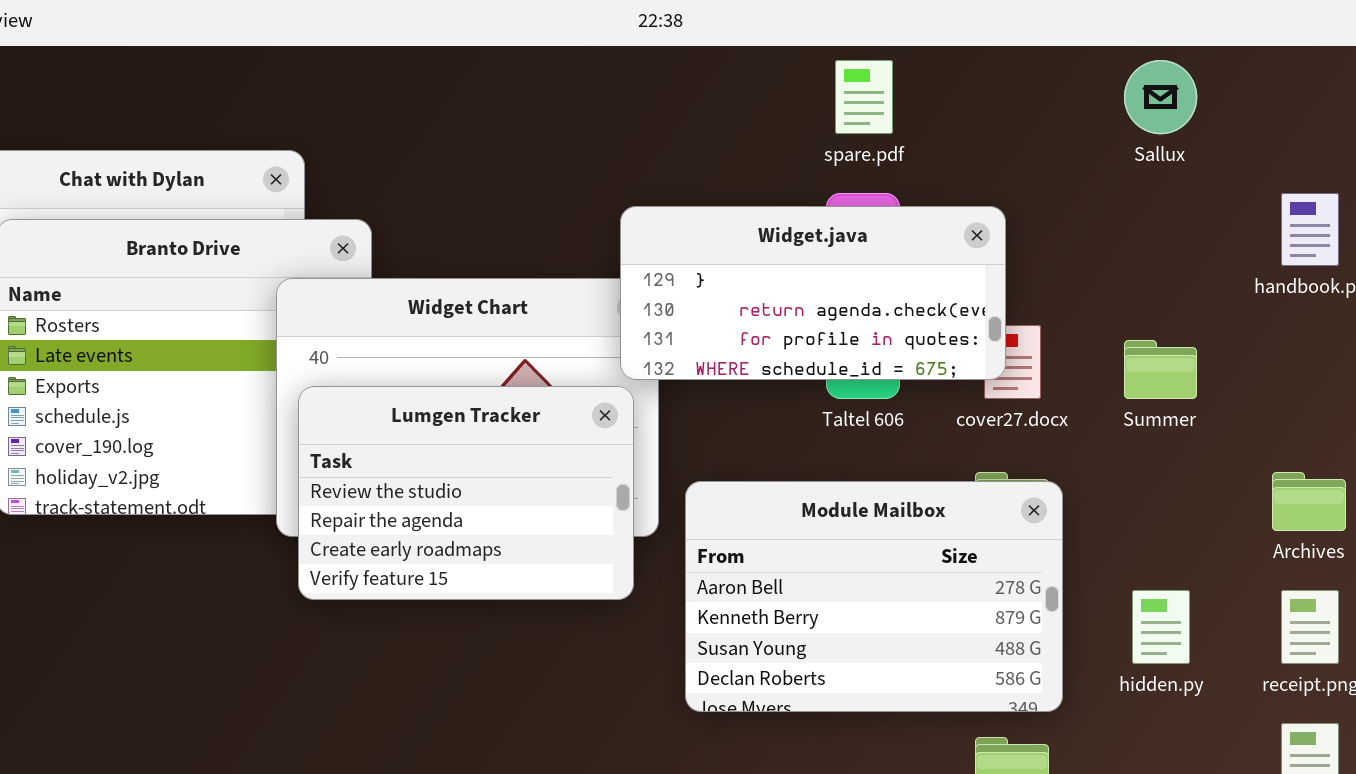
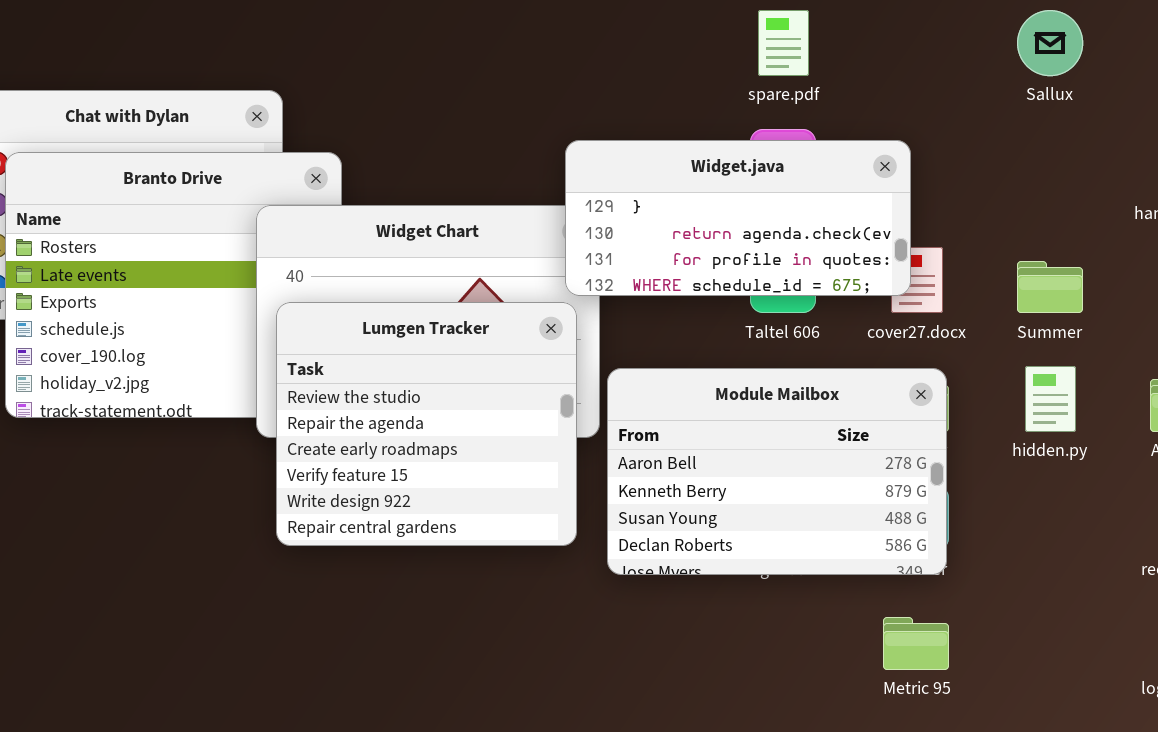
Lumgen Tracker: [298,386,634,600] -> [276,302,577,546], resized
Module Mailbox: [685,481,1063,712] -> [607,368,947,575], moved
hidden.py: [1132,590,1190,664] -> [1025,366,1076,432], moved

